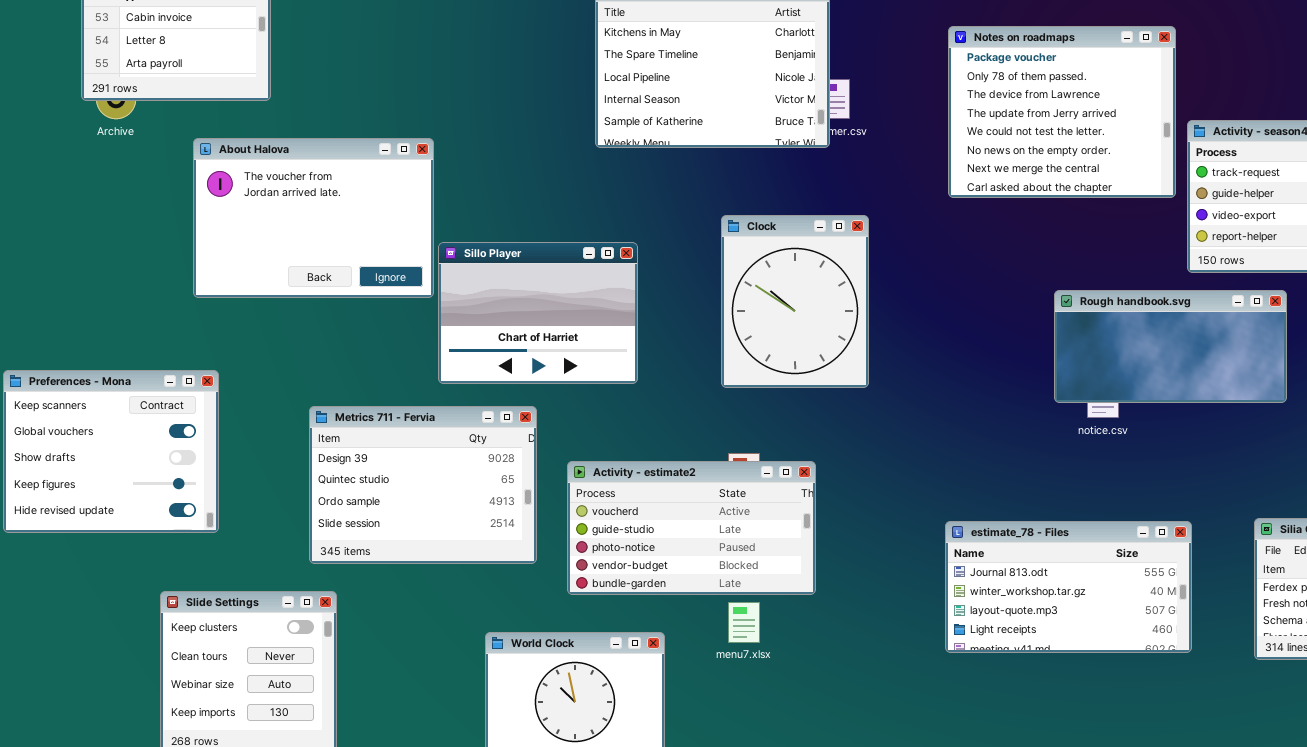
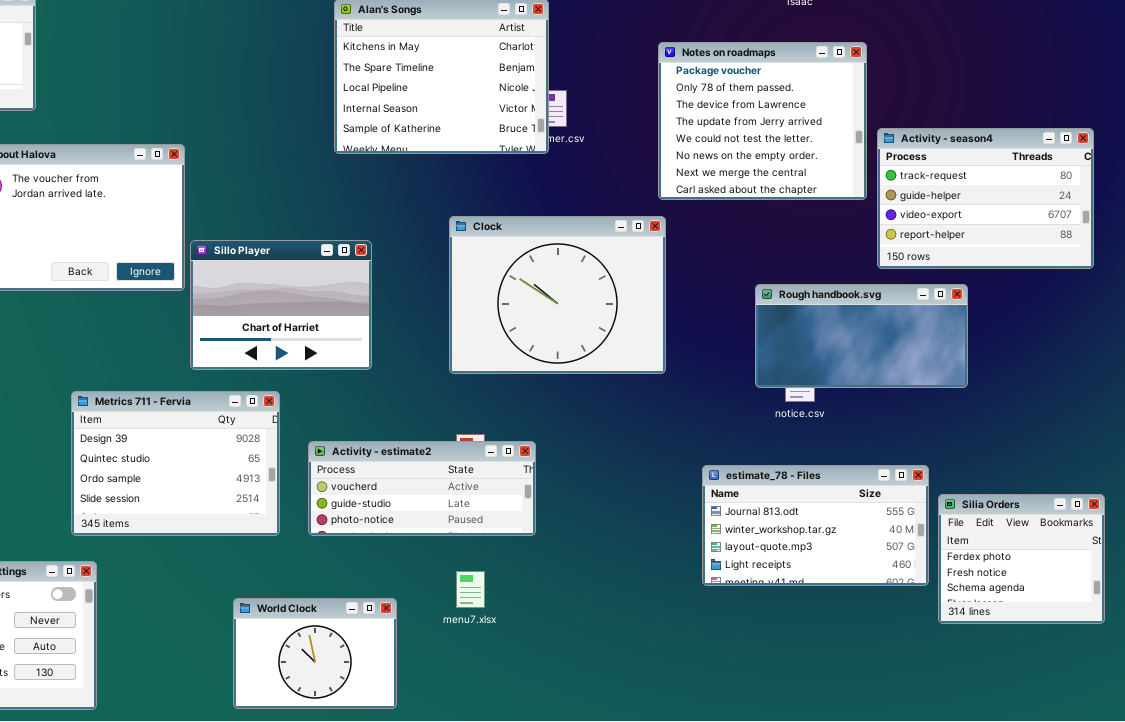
Clock: [721,215,869,388] -> [449,216,666,374], resized
Activity - estimate2: [567,461,816,595] -> [308,441,536,536], resized
estimate_78 - Files: [945,521,1192,653] -> [702,465,929,586], moved

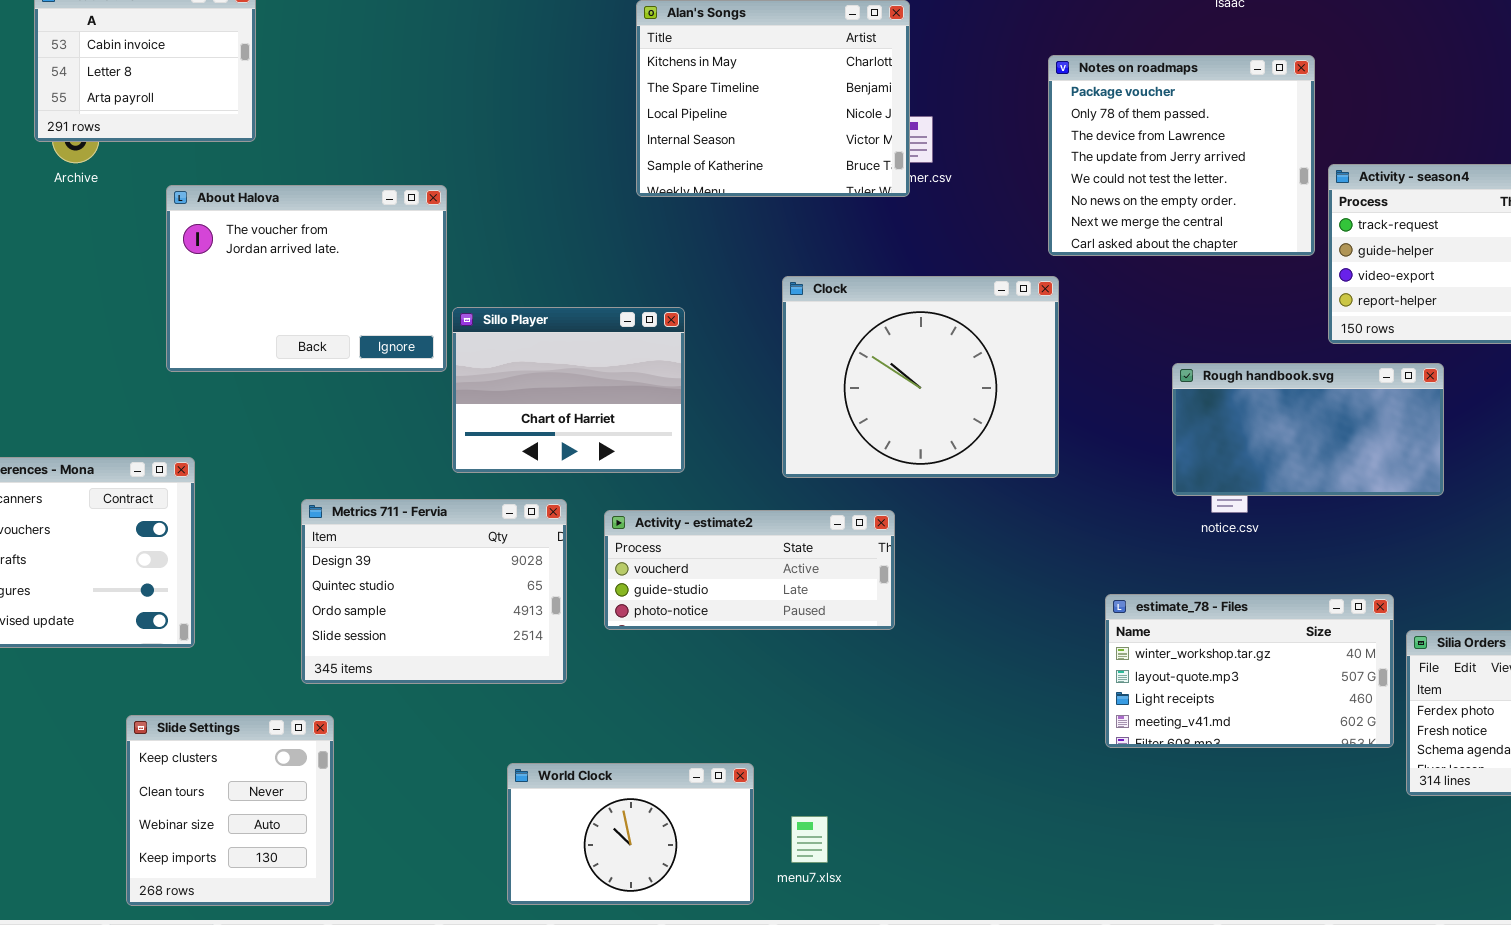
Activity - estimate2: [308,441,536,536] -> [604,510,895,630], moved
estimate_78 - Files: [702,465,929,586] -> [1105,594,1394,748], scrolled down 1 row
menu7.xlsx: [456,571,485,608] -> [791,816,828,863], moved
World Clock: [233,598,397,709] -> [507,763,754,905], resized

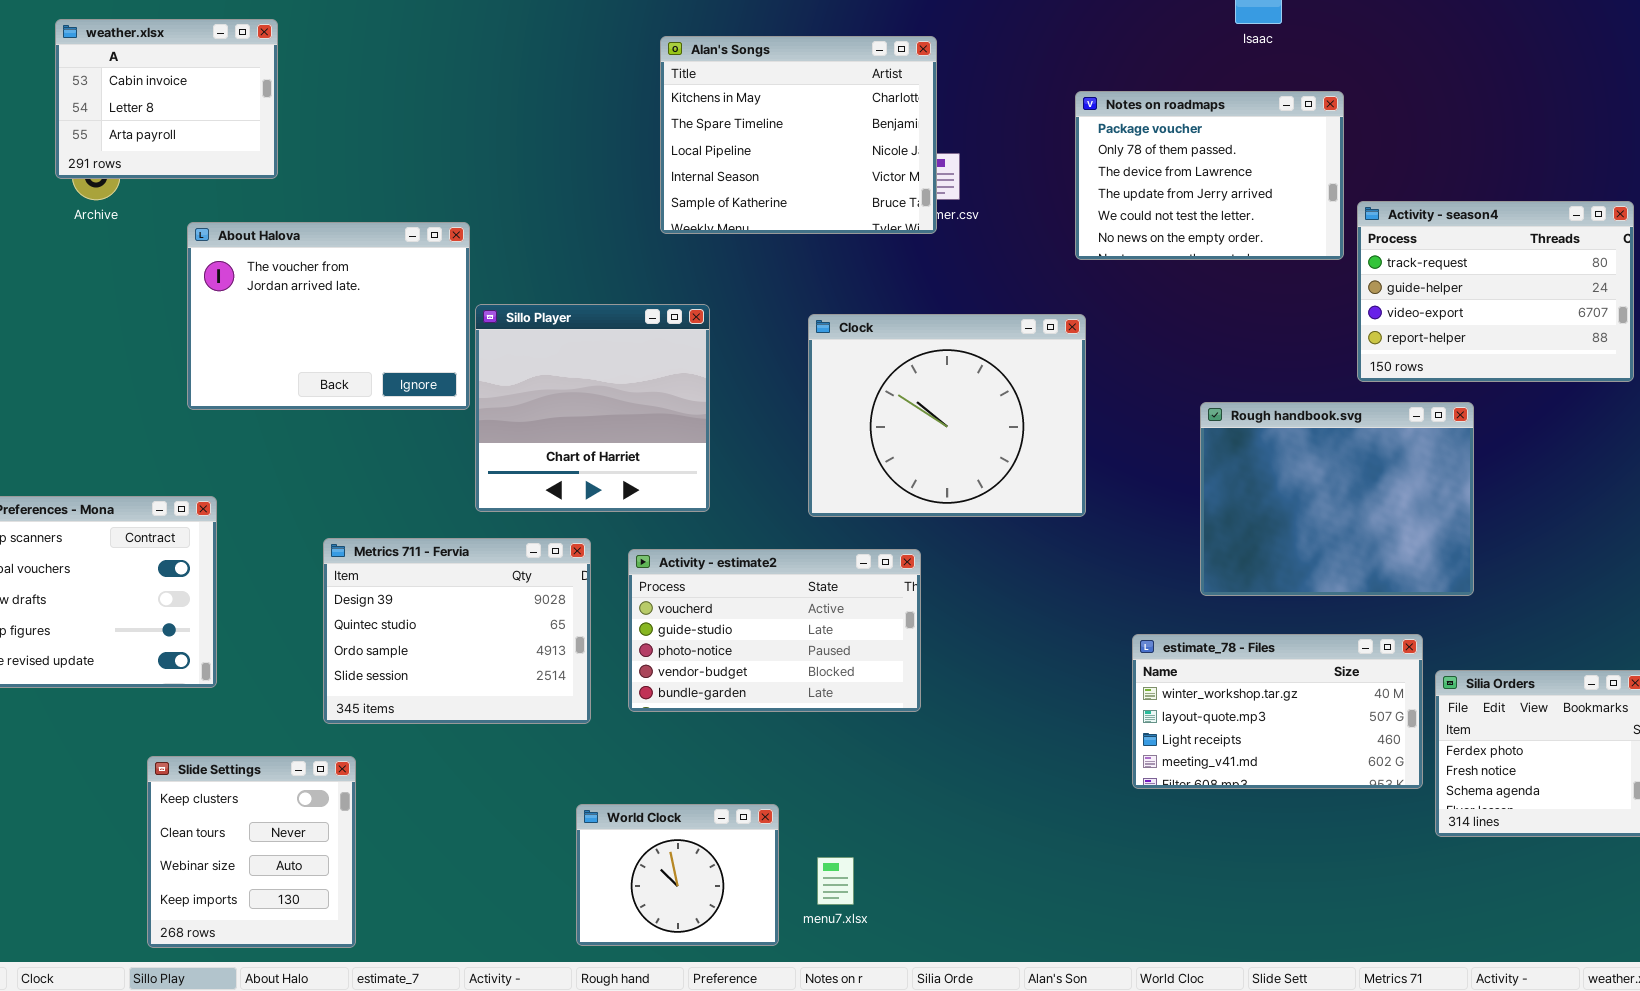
Notes on roadmaps: [1048,55,1315,256] -> [1075,91,1344,260], resized
Sillo Player: [452,307,685,473] -> [475,304,710,512], resized
Rough handbook.svg: [1172,363,1444,496] -> [1200,402,1474,596], resized
Activity - estimate2: [604,510,895,630] -> [628,549,921,712], resized
World Clock: [507,763,754,905] -> [576,804,779,946], resized

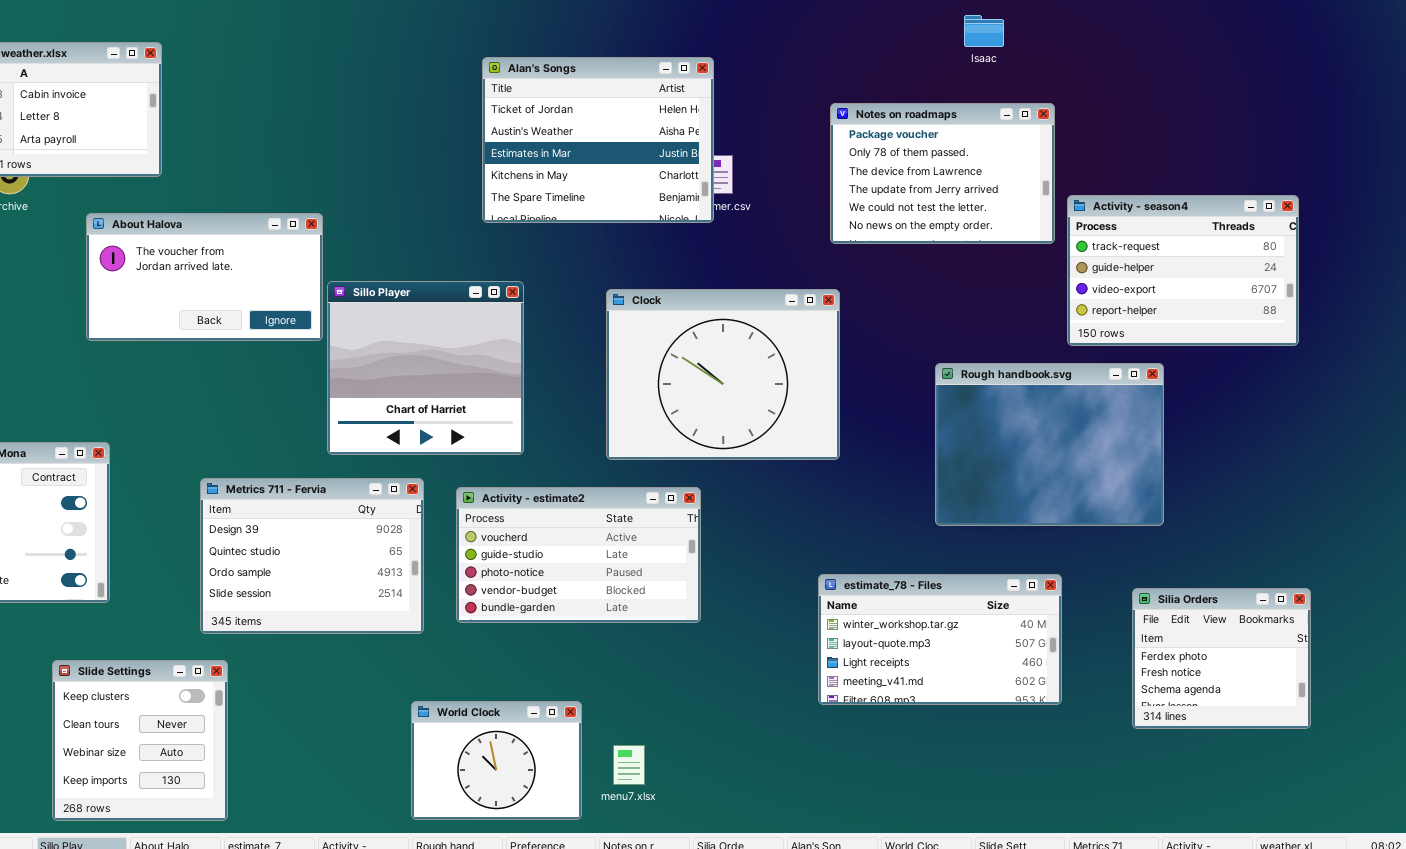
Alan's Songs: [660,36,937,234] -> [482,57,714,223], scrolled up 3 rows
About Halova: [187,222,470,410] -> [86,213,323,341], resized
estimate_78 - Files: [1132,634,1423,789] -> [818,574,1062,705], moved

